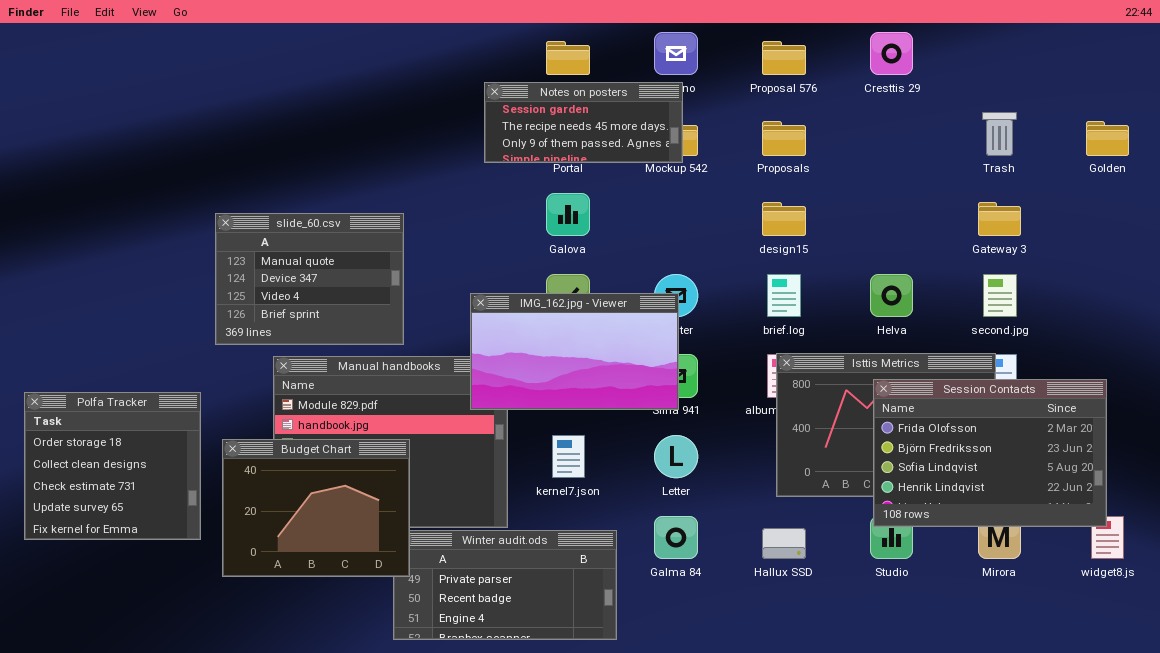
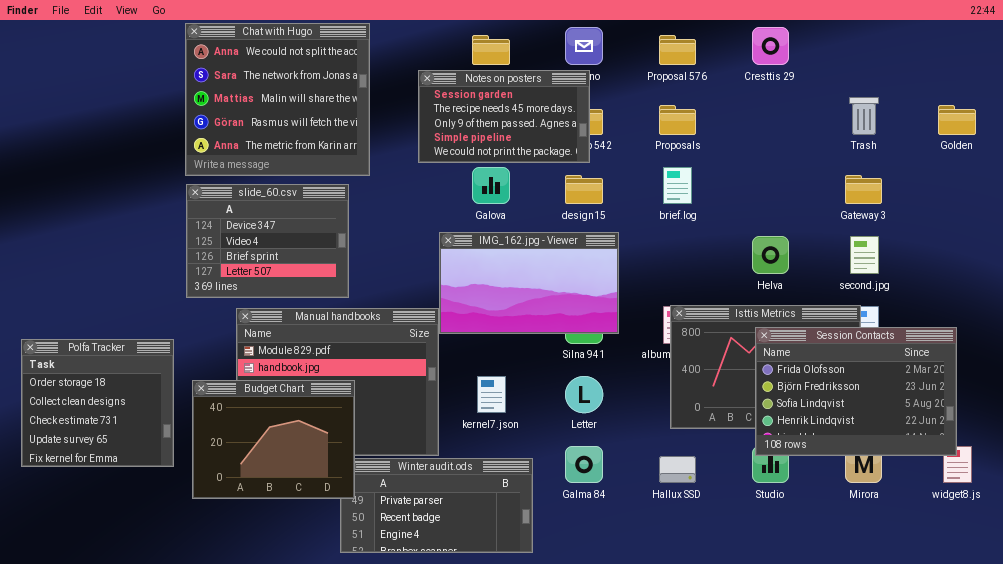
Chat with Hugo: none -> [185,23,370,176], opened
Notes on posters: [484,82,683,163] -> [418,70,590,163], resized
design15: [762,202,806,236] -> [565,175,603,204], moved
slide_60.csv: [215,213,404,345] -> [186,184,349,298], scrolled down 1 row
brief.log: [767,274,801,317] -> [663,167,692,204], moved
IMG_162.jpg - Viewer: [470,293,679,410] -> [439,232,619,334], moved

